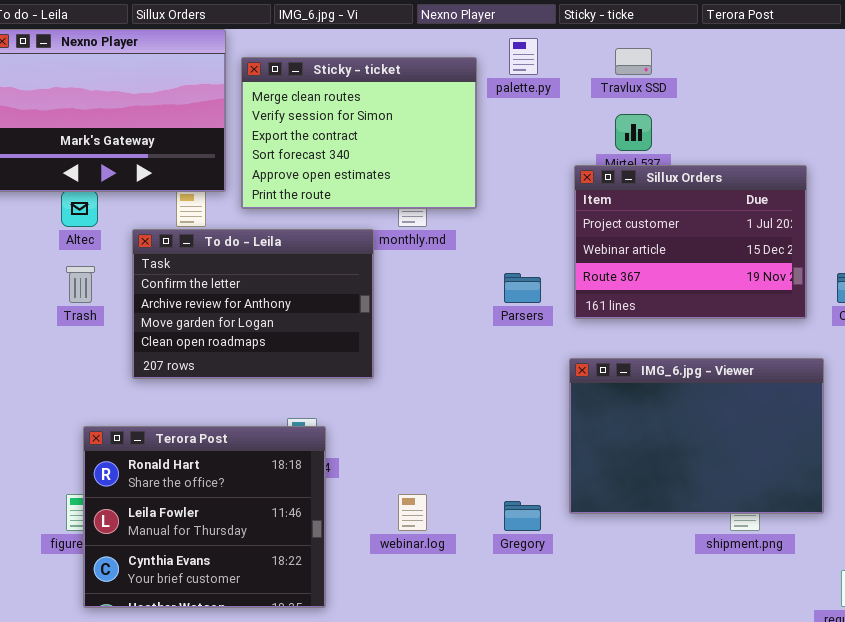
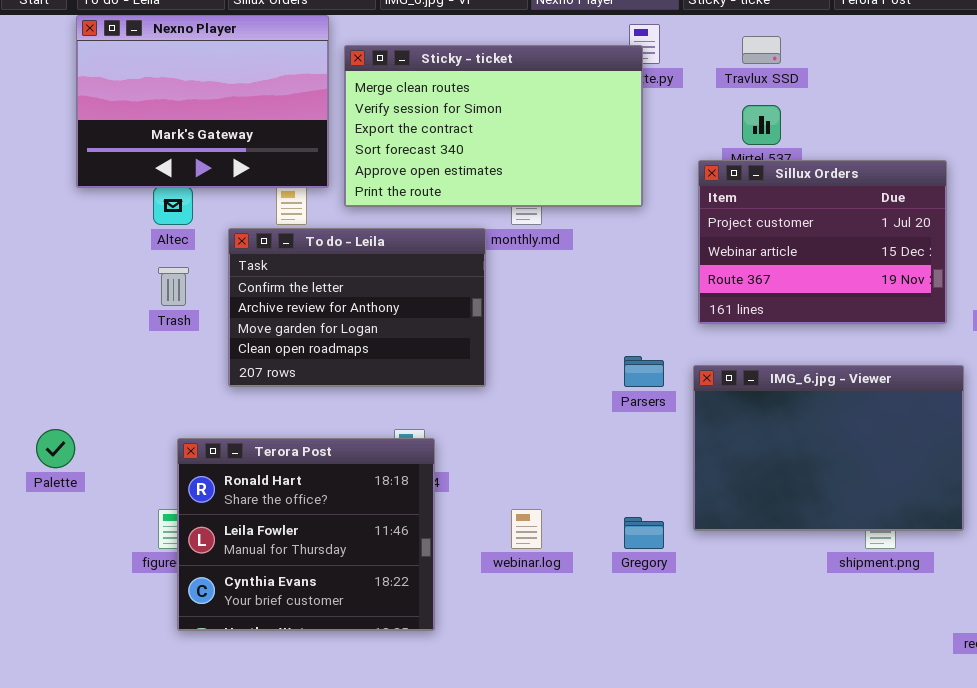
Sticky - ticket: [241,57,477,209] -> [344,45,643,207], resized
Parsers: [504,273,541,303] -> [624,356,664,387], moved

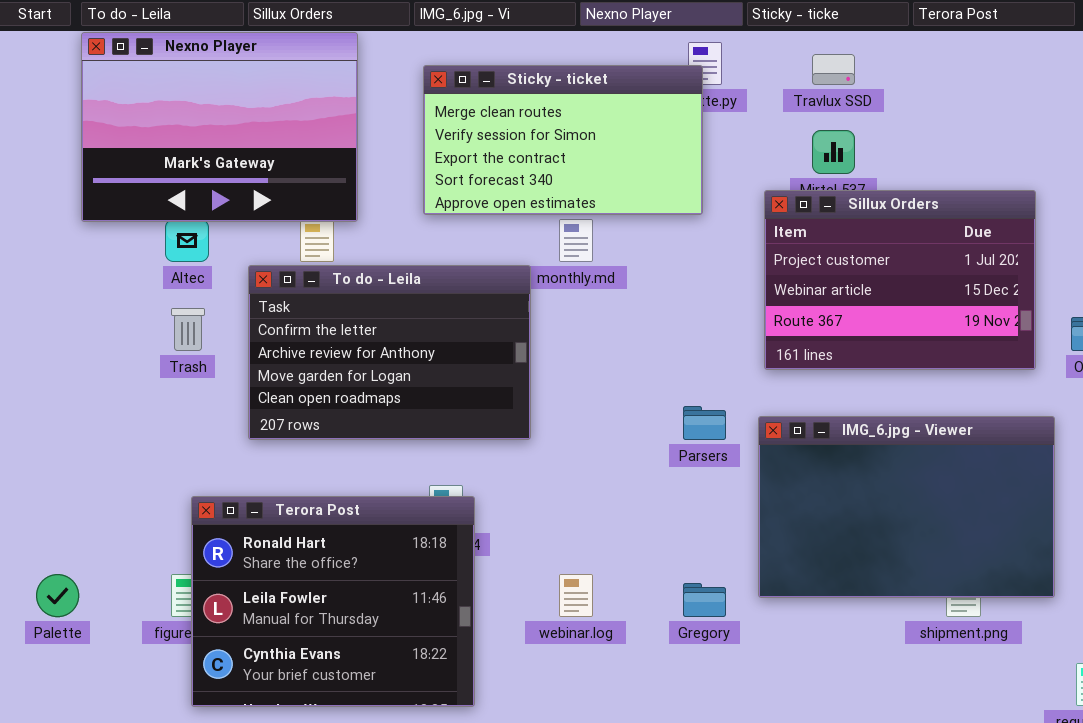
Sticky - ticket: [344,45,643,207] -> [423,65,703,215], resized
Palette: [36,429,75,468] -> [36,574,79,617], moved

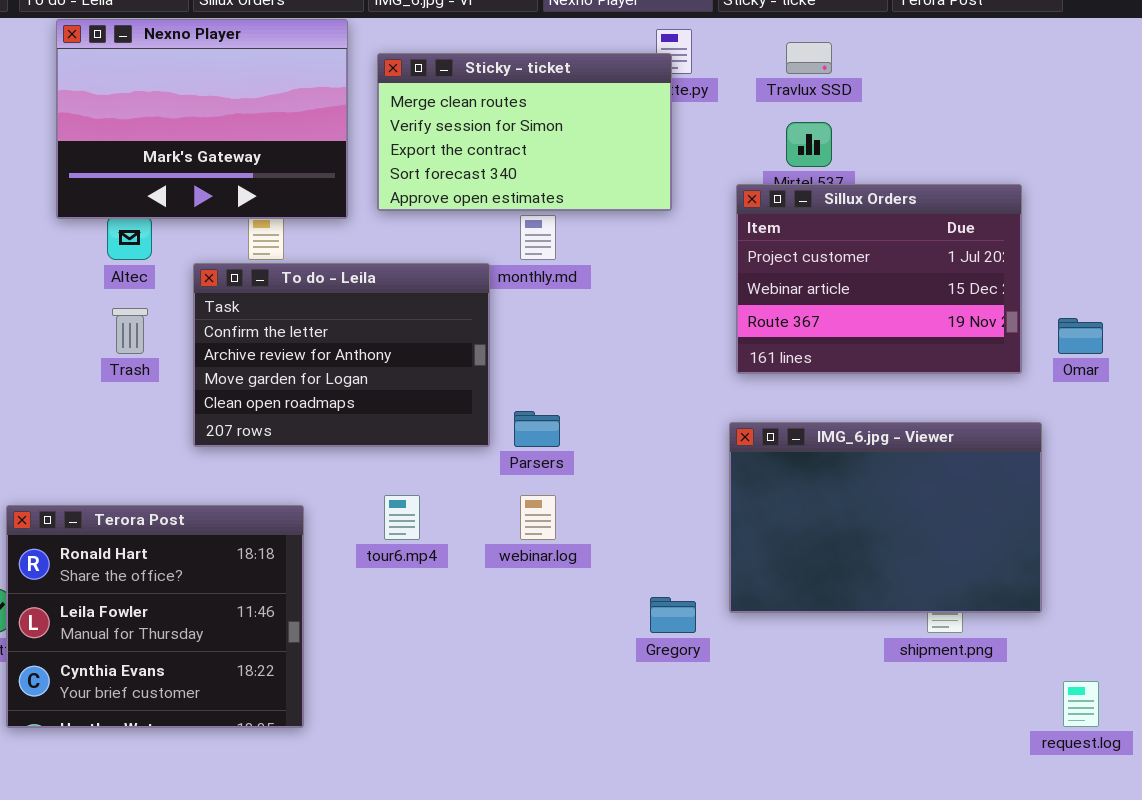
Nexno Player: [81,32,358,222] -> [56,19,348,219], moved
Parsers: [683,406,726,440] -> [514,411,560,447], moved
Terora Post: [191,496,475,707] -> [6,505,304,728], moved
webinar.log: [559,574,593,617] -> [520,495,556,540], moved

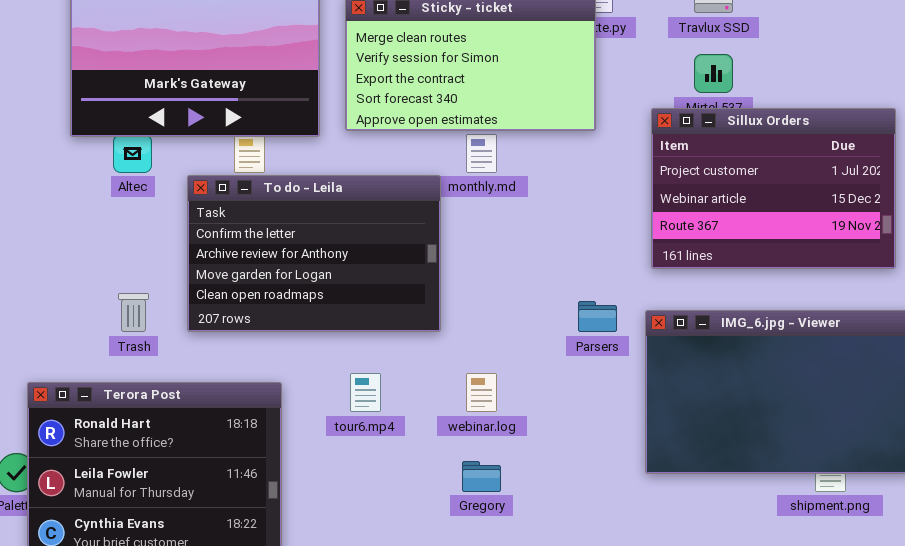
Trash: [112,308,148,354] -> [118,293,149,332], moved
Parsers: [514,411,560,447] -> [578,301,617,332], moved
Gregory: [650,597,696,633] -> [462,461,501,492], moved

